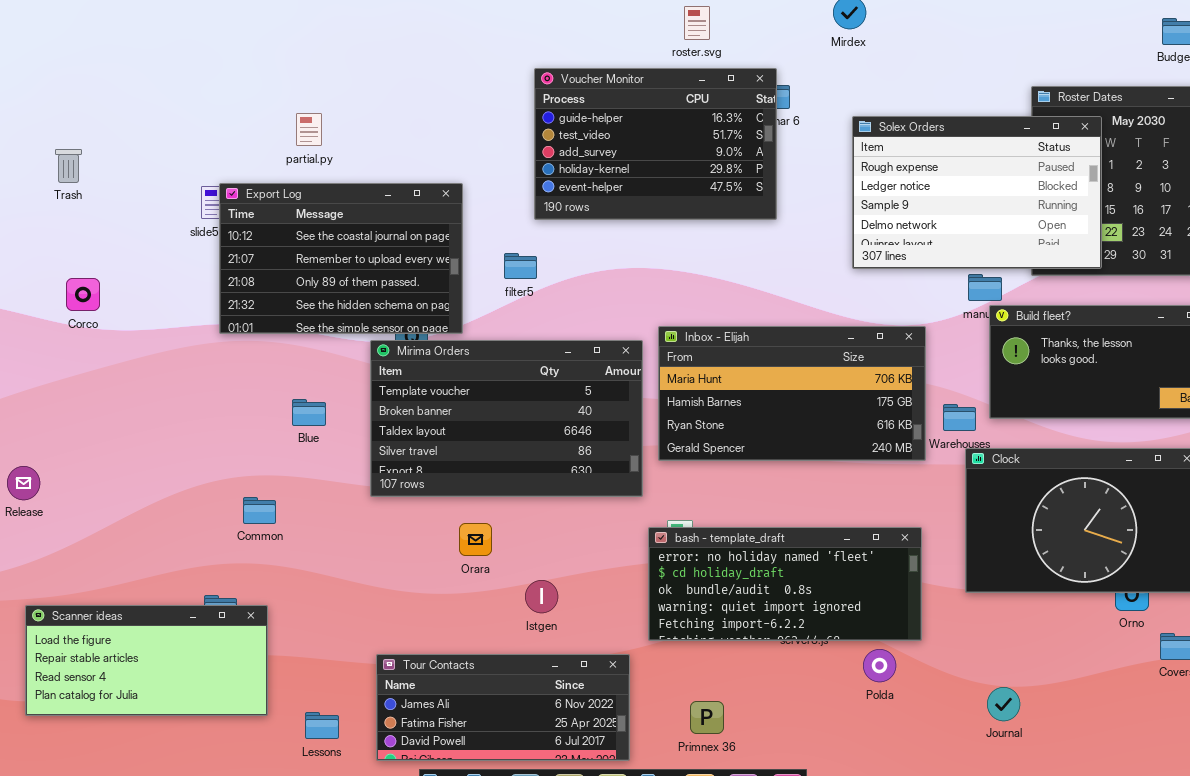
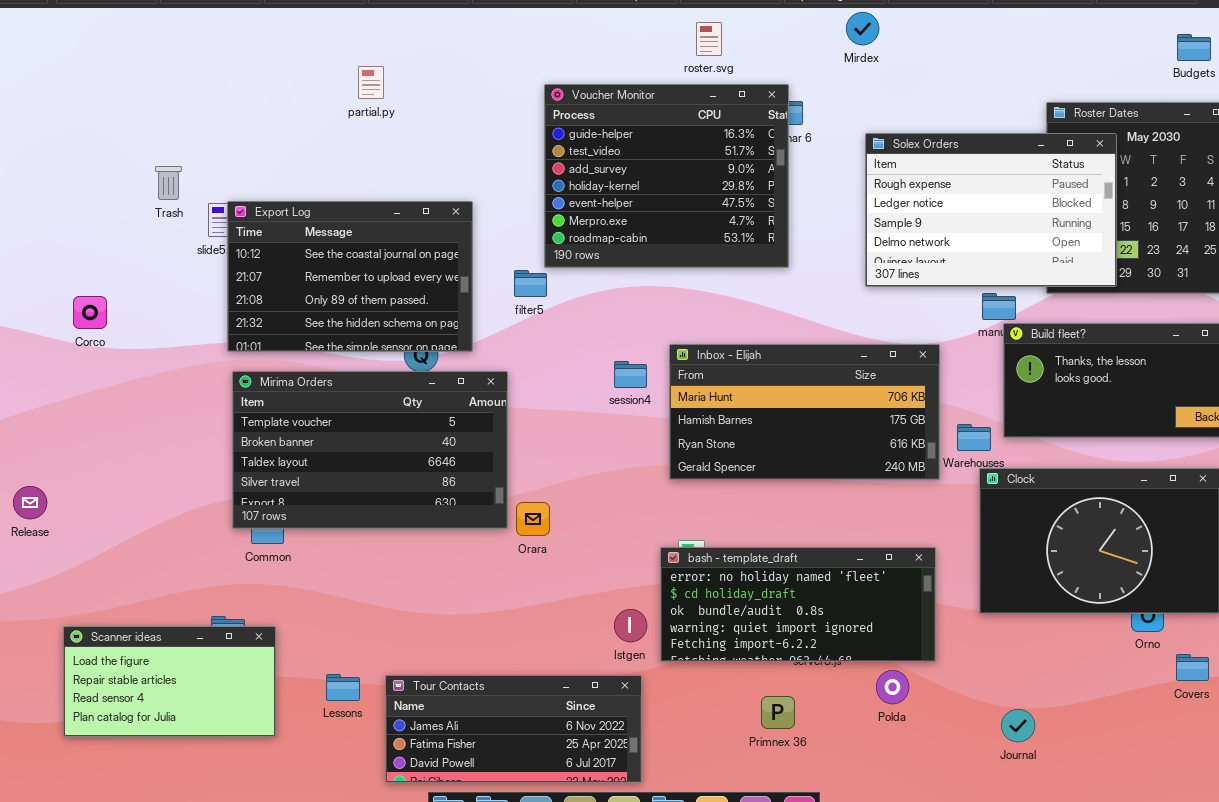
Voucher Monitor: [534,68,777,220] -> [544,84,789,268], resized
partial.py: [296,113,322,146] -> [358,66,384,99], moved
Trash: [55,149,82,183] -> [155,166,182,200], moved
Mirima Orders: [370,340,643,497] -> [232,371,508,529], moved
Orara: [459,523,492,556] -> [516,502,550,536], moved
Istgen: [525,580,558,613] -> [614,609,647,642], moved
Scanner ideas: [25,605,268,716] -> [63,626,276,737], resized
Primnex 36: [690,701,724,734] -> [761,696,795,729], moved
Lessons: [305,712,339,739] -> [326,674,360,701], moved

